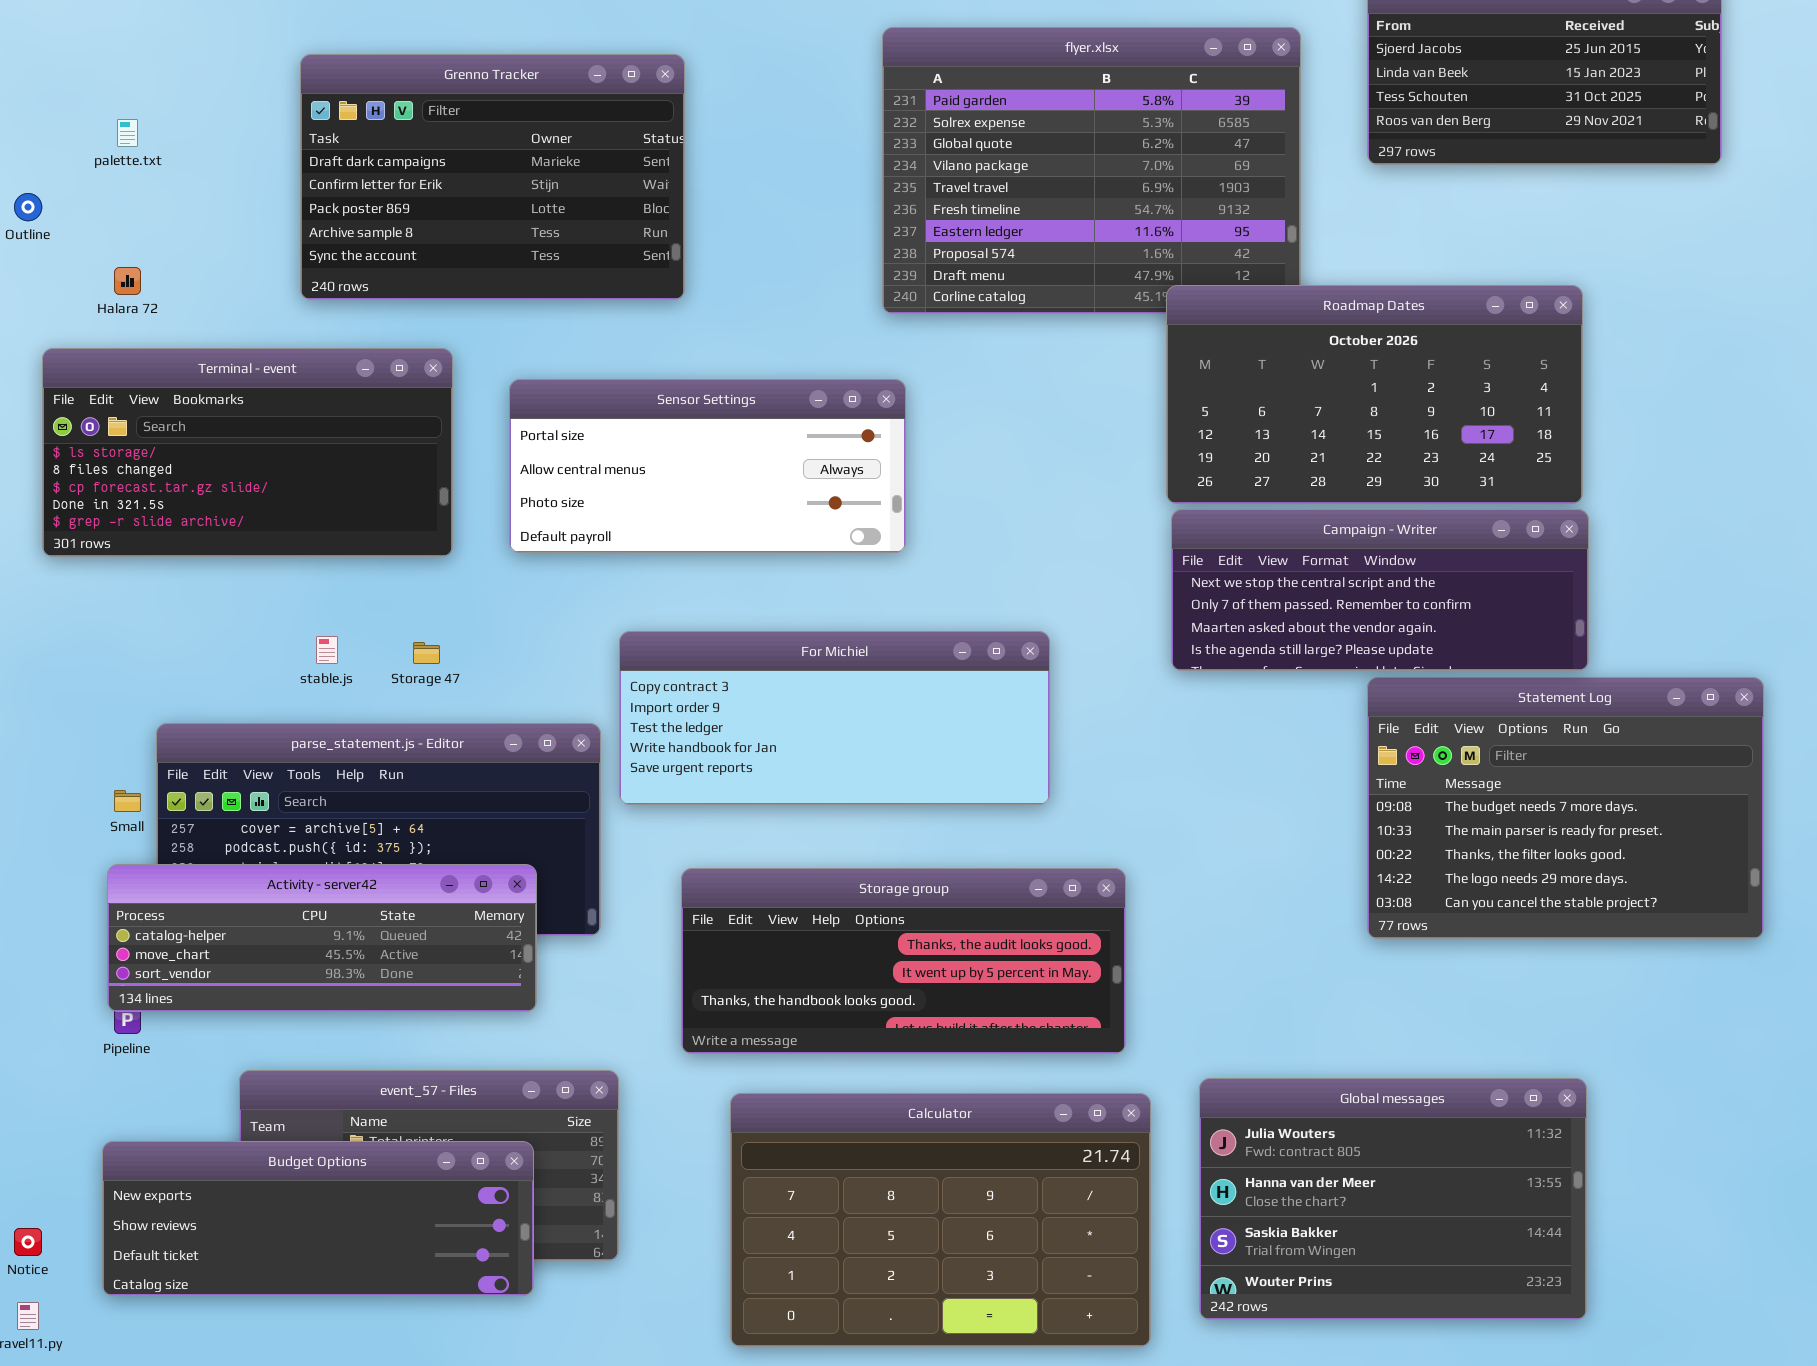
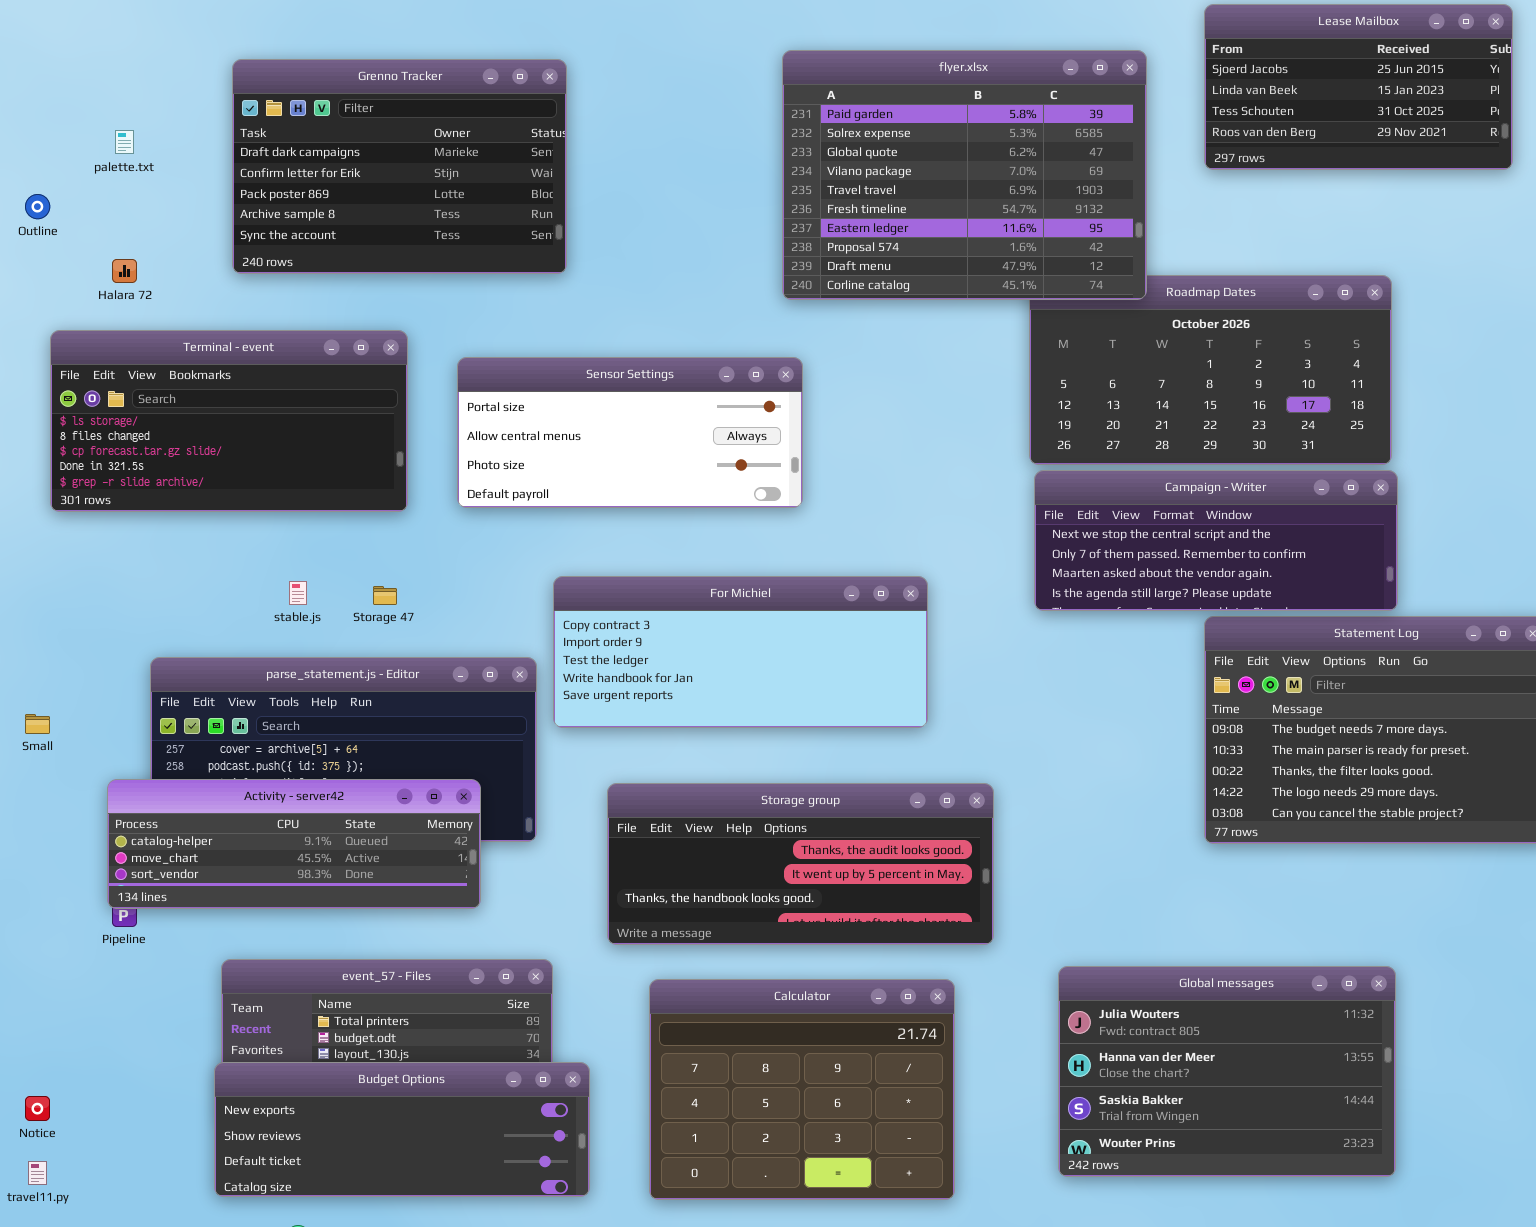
flyer.xlsx: [882,27,1301,314] -> [782,50,1147,300], raised
Grenno Tracker: [300,54,685,300] -> [232,59,567,274], moved
Small: [114,790,141,812] -> [25,714,50,734], moved
Calculator: [730,1093,1151,1347] -> [649,979,955,1200], resized
Budget Options: [102,1141,534,1296] -> [214,1062,590,1197], moved

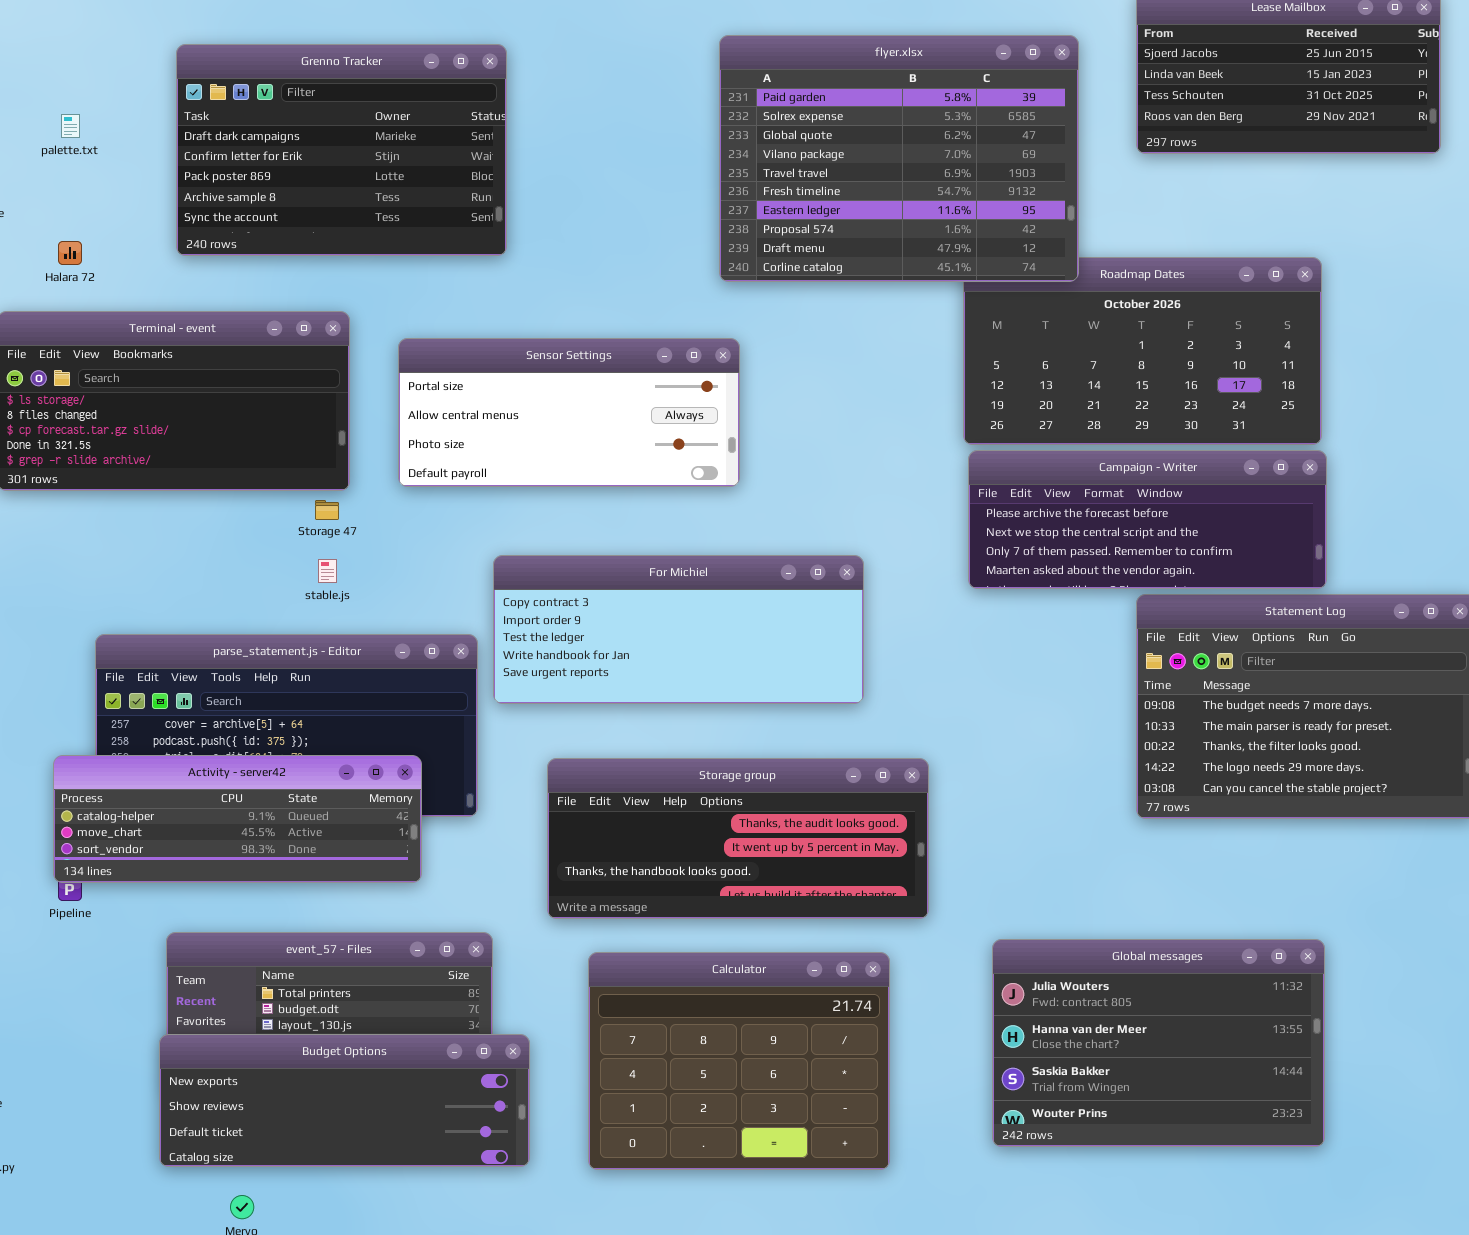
Campaign - Writer: [1034,470,1398,611] -> [968,450,1327,589], scrolled up 1 row
stable.js: [289,581,307,605] -> [318,559,337,583], moved
Storage 47: [373,586,397,605] -> [315,500,339,520], moved

